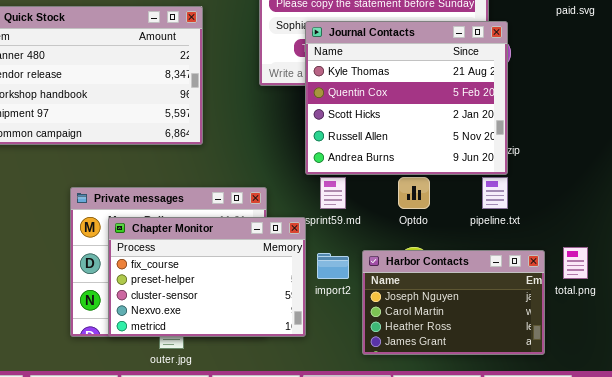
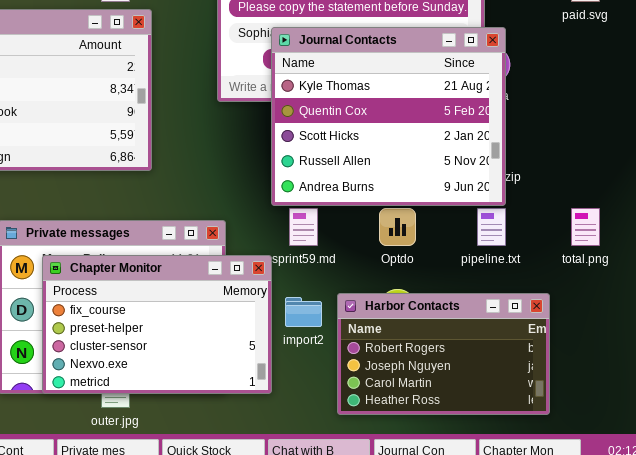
total.png: [563,247,588,279] -> [571,208,600,246], moved
Harbor Contacts: [362,250,545,355] -> [337,293,550,415], scrolled up 1 row

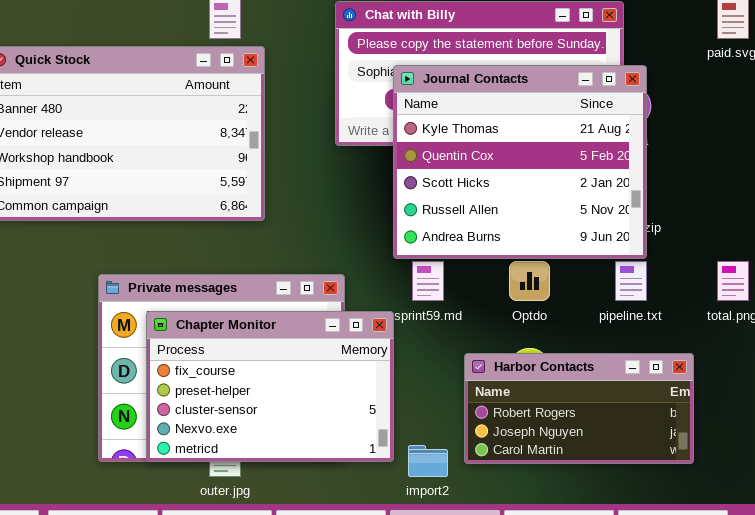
Harbor Contacts: [337,293,550,415] -> [464,353,694,464], resized
import2: [285,297,322,327] -> [408,445,448,477], moved

